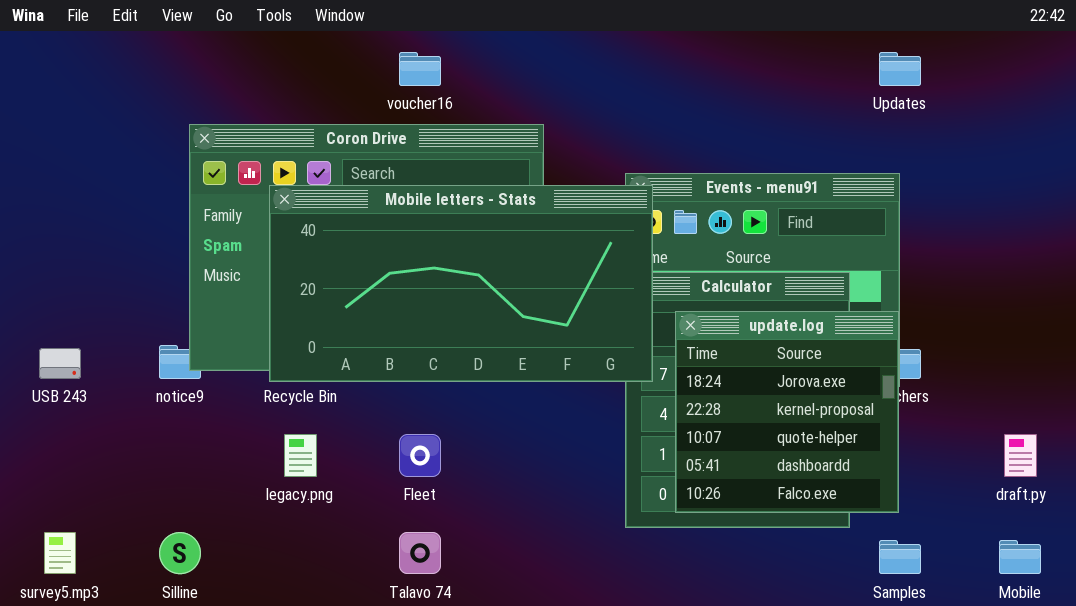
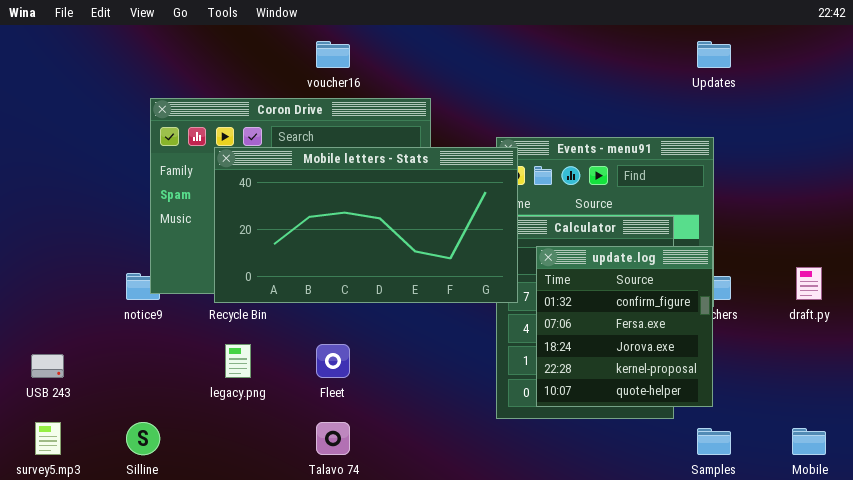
update.log: [675,311,899,513] -> [536,246,713,407], scrolled up 2 rows
USB 243: [39,348,81,379] -> [31,354,64,378], moved
draft.py: [1004,434,1037,477] -> [796,267,822,300], moved

